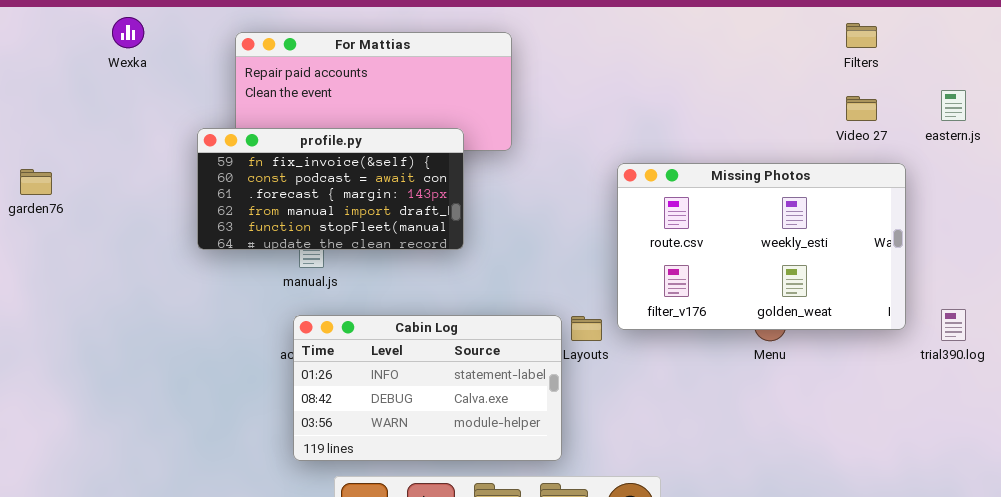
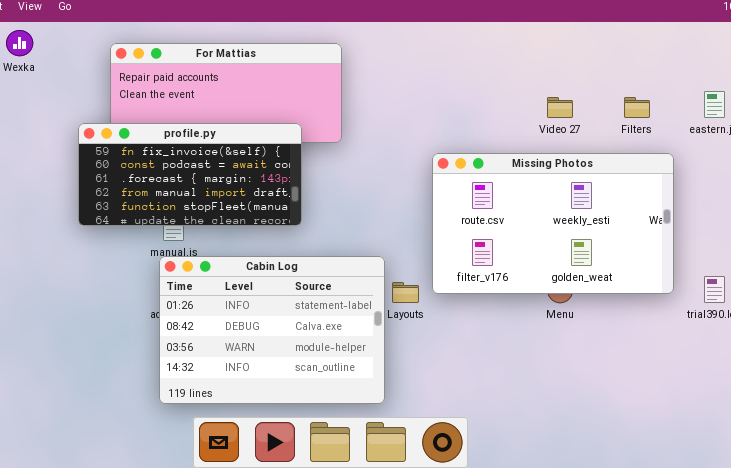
Filters: [846,23,877,48] -> [624,97,650,118], moved
Video 27: [846,96,877,121] -> [547,97,573,118], moved
Cabin Log: [293,315,562,461] -> [159,256,385,404], resized

